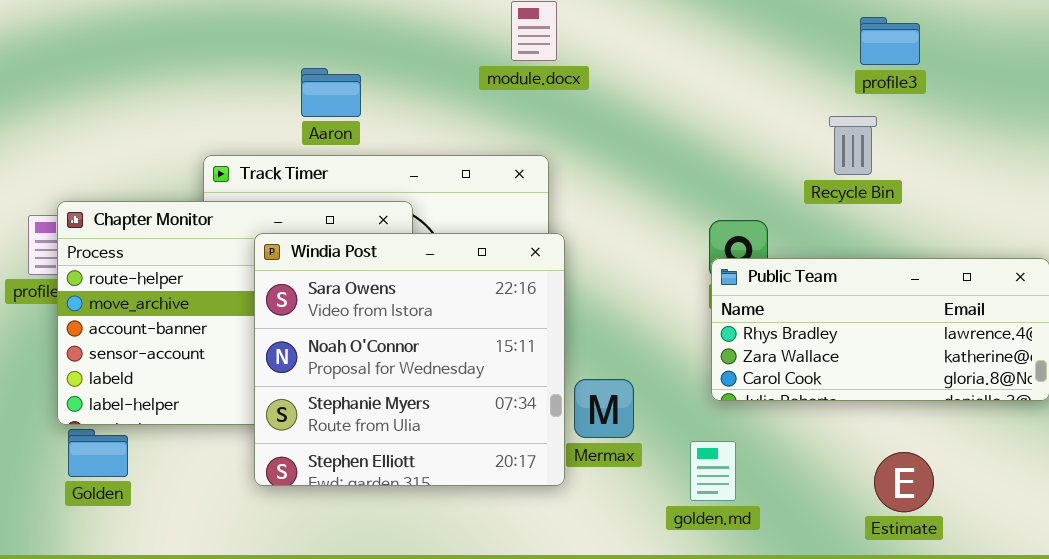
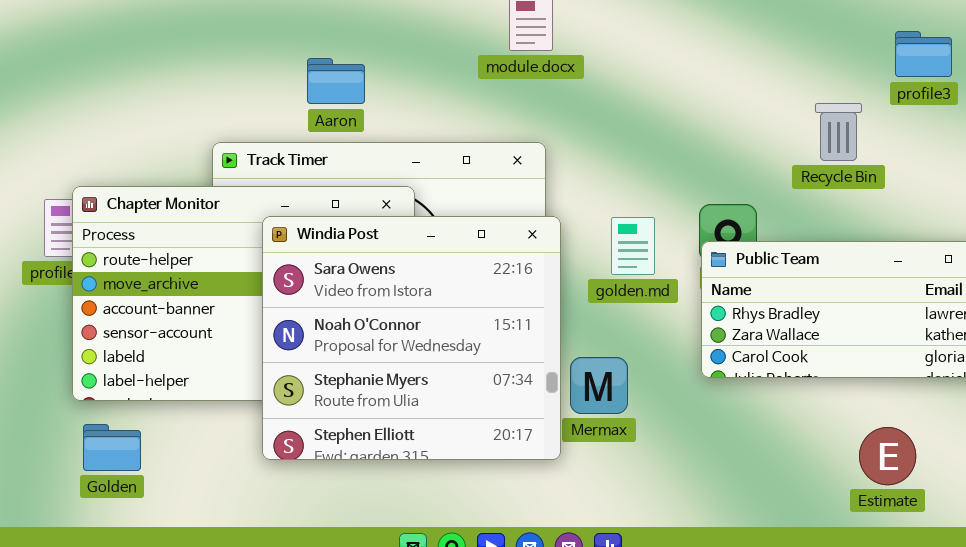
profile3: [860,17,920,65] -> [895,31,952,77], moved
Golden: [68,429,128,477] -> [83,424,141,471], moved
golden.md: [690,441,736,501] -> [611,217,655,275], moved

